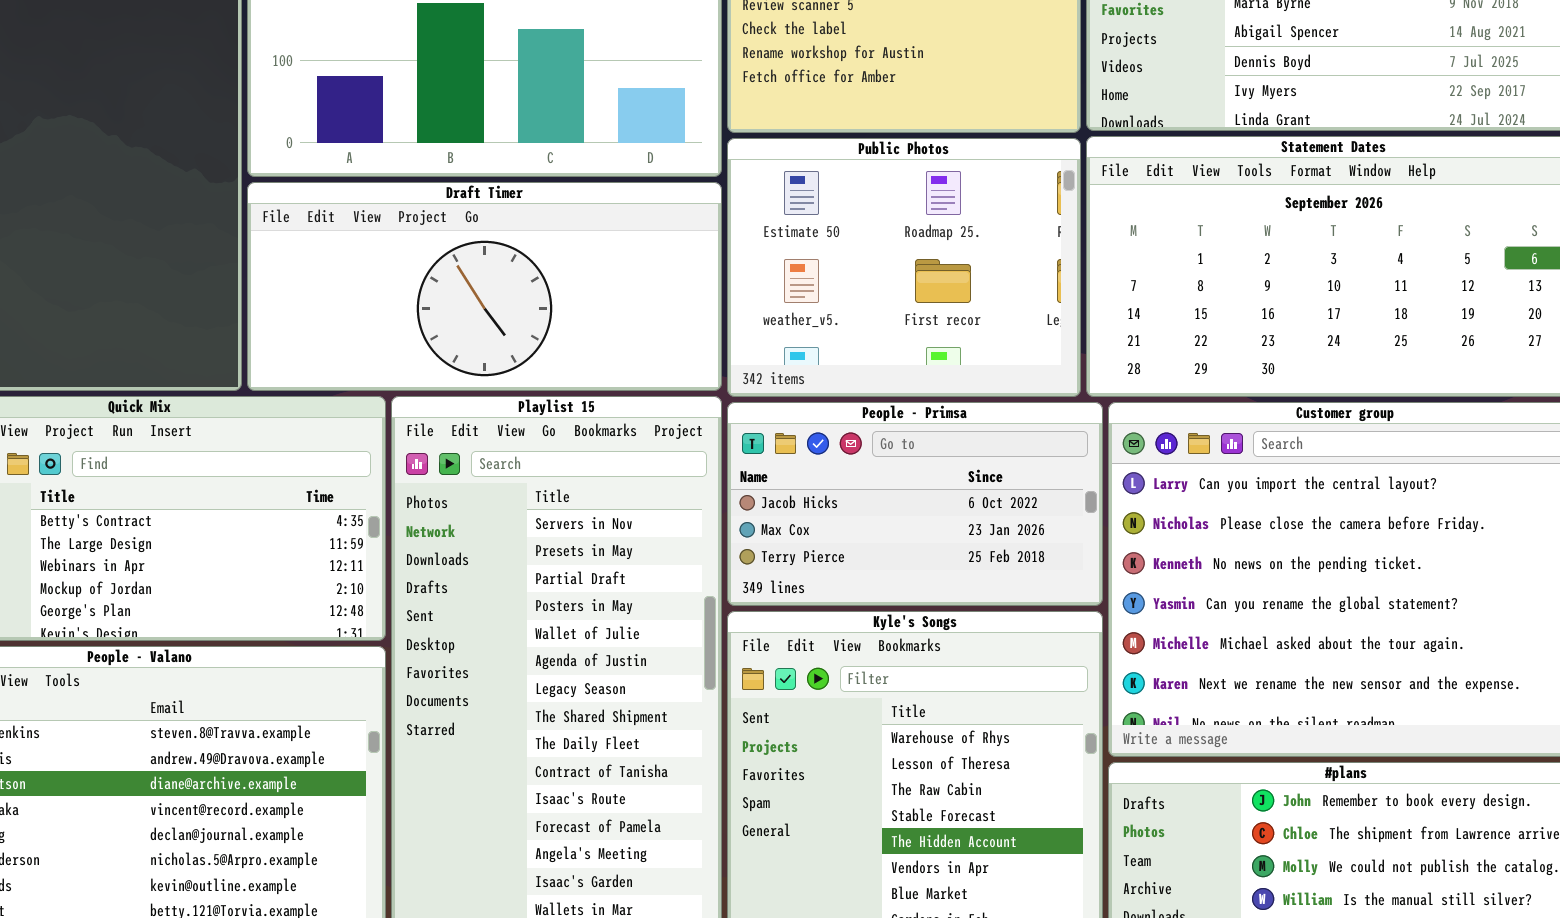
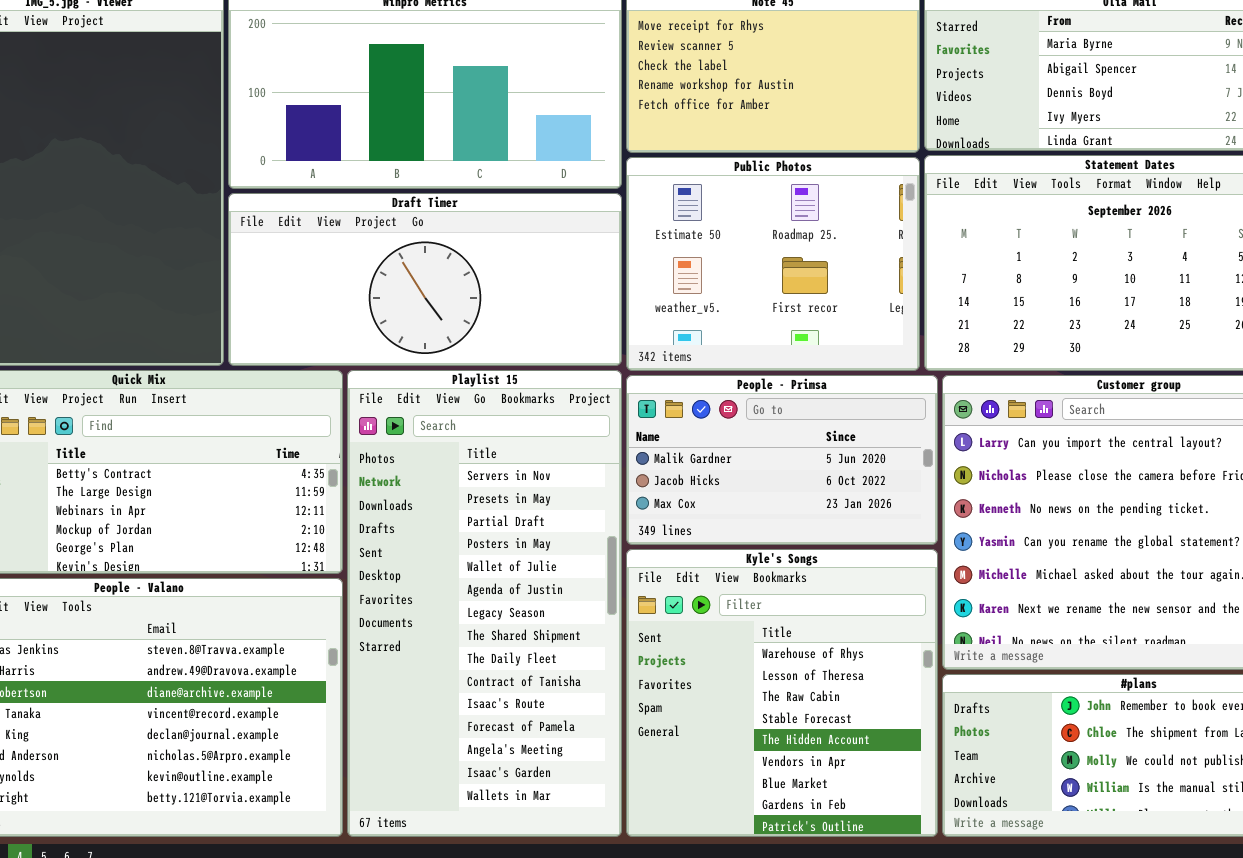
People - Primsa: [727,402,1103,606] -> [626,375,938,545], scrolled up 1 row

